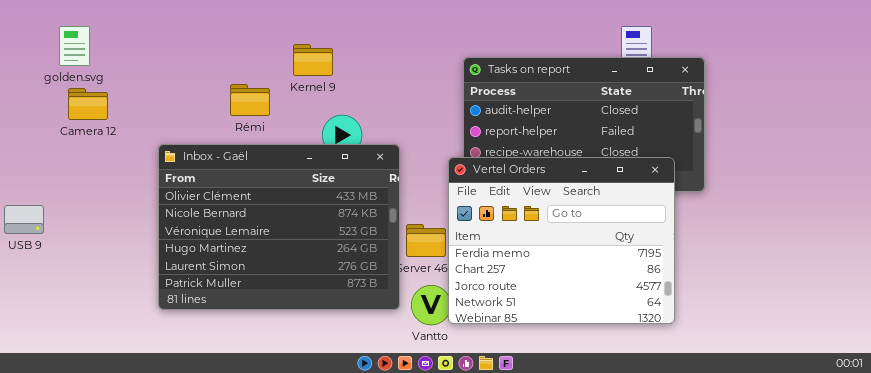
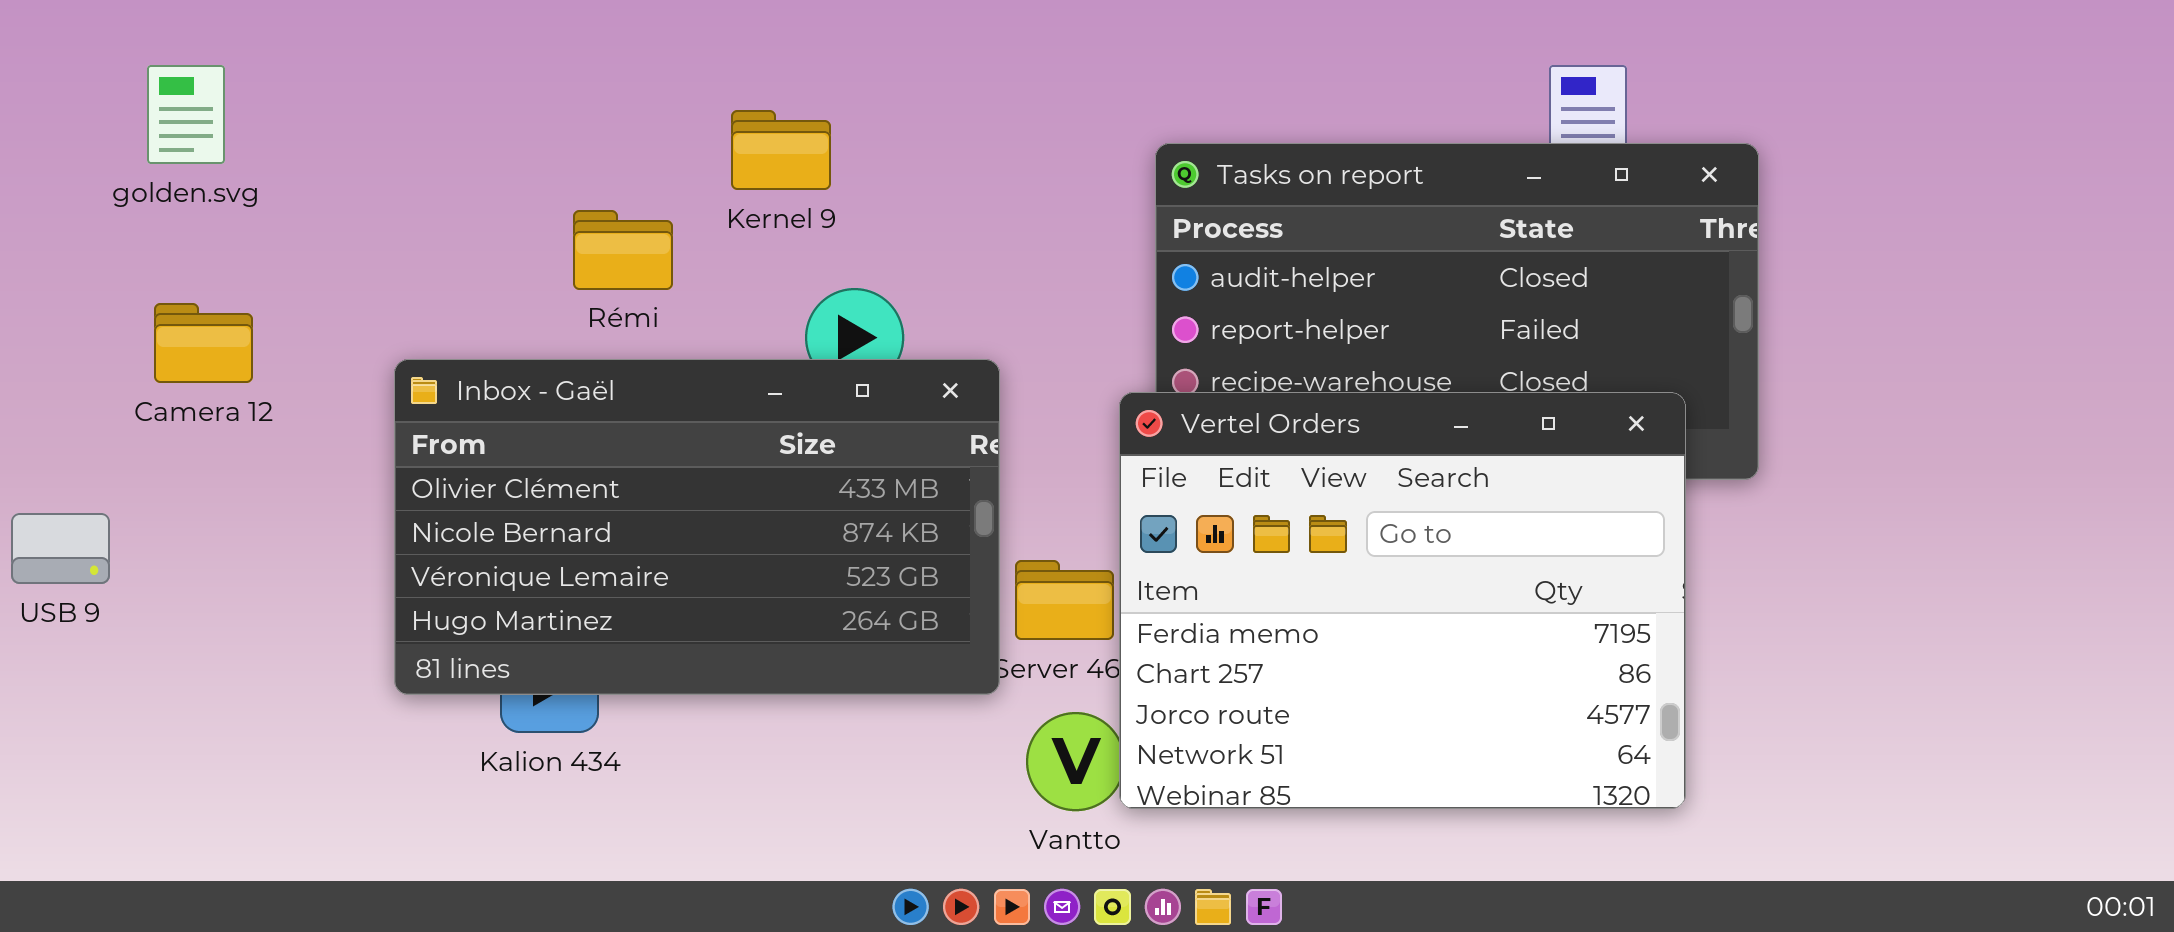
Camera 12: [68,88,108,120] -> [154,303,253,383], moved
Inbox - Gaël: [158,144,400,310] -> [394,359,1000,695], resized

